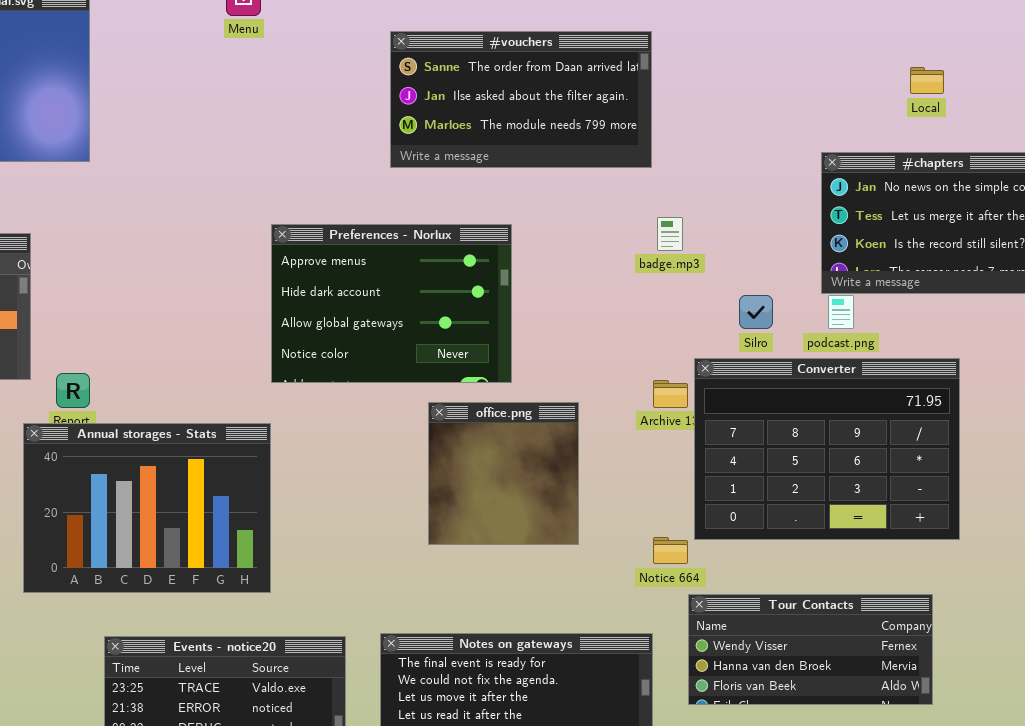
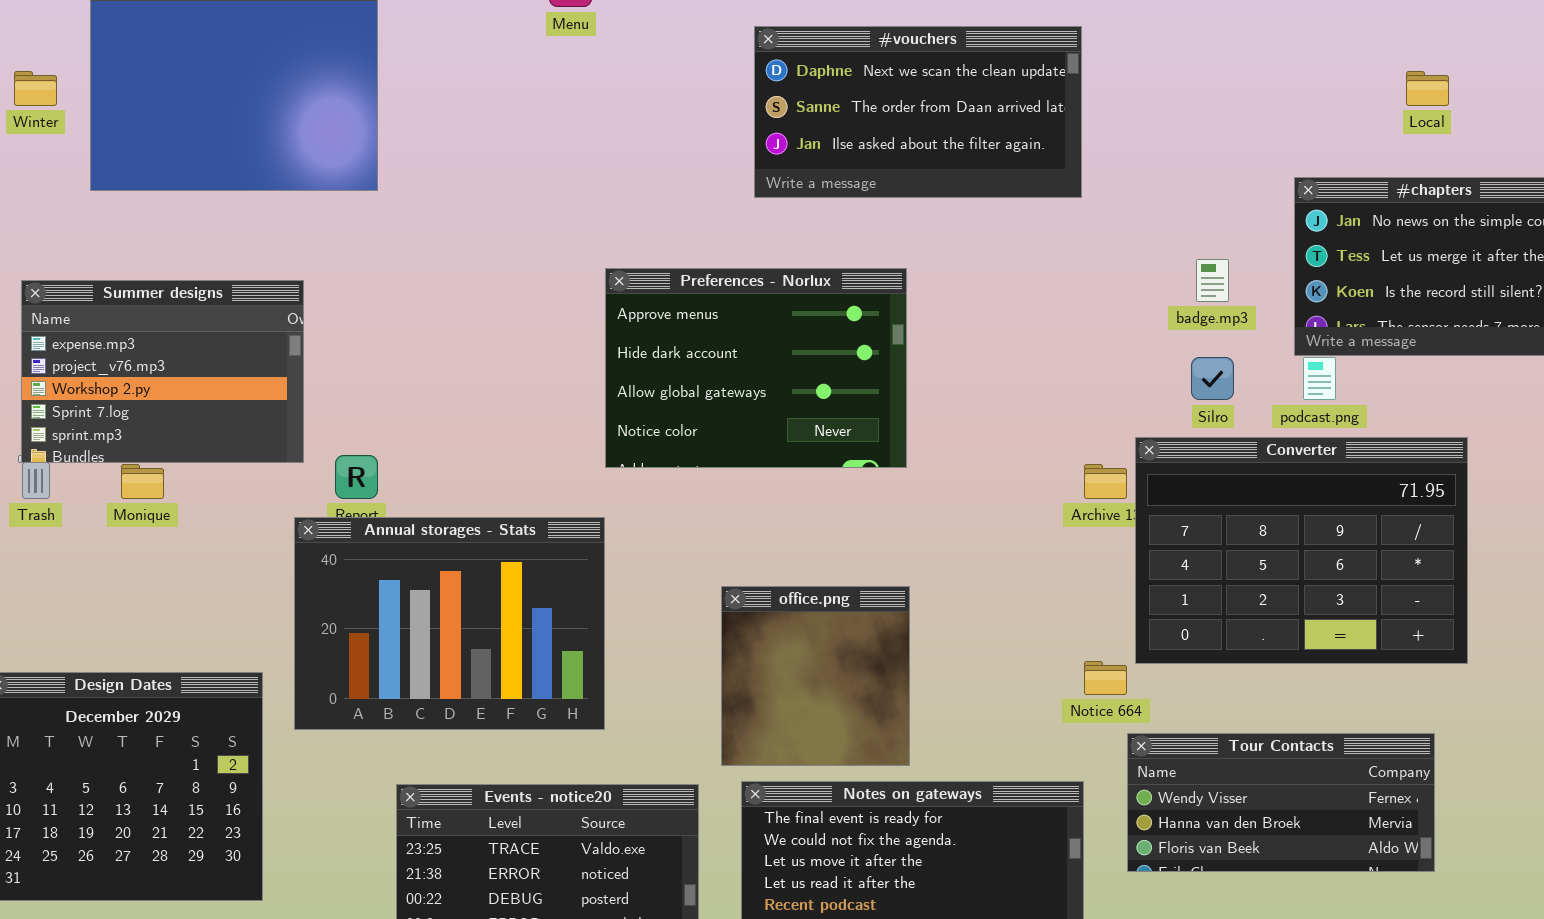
#vouchers: [390,31,652,168] -> [754,26,1082,198], scrolled up 1 row
badge.mp3: [657,217,683,251] -> [1196,259,1229,302], moved
office.png: [428,402,579,545] -> [721,586,910,766], moved

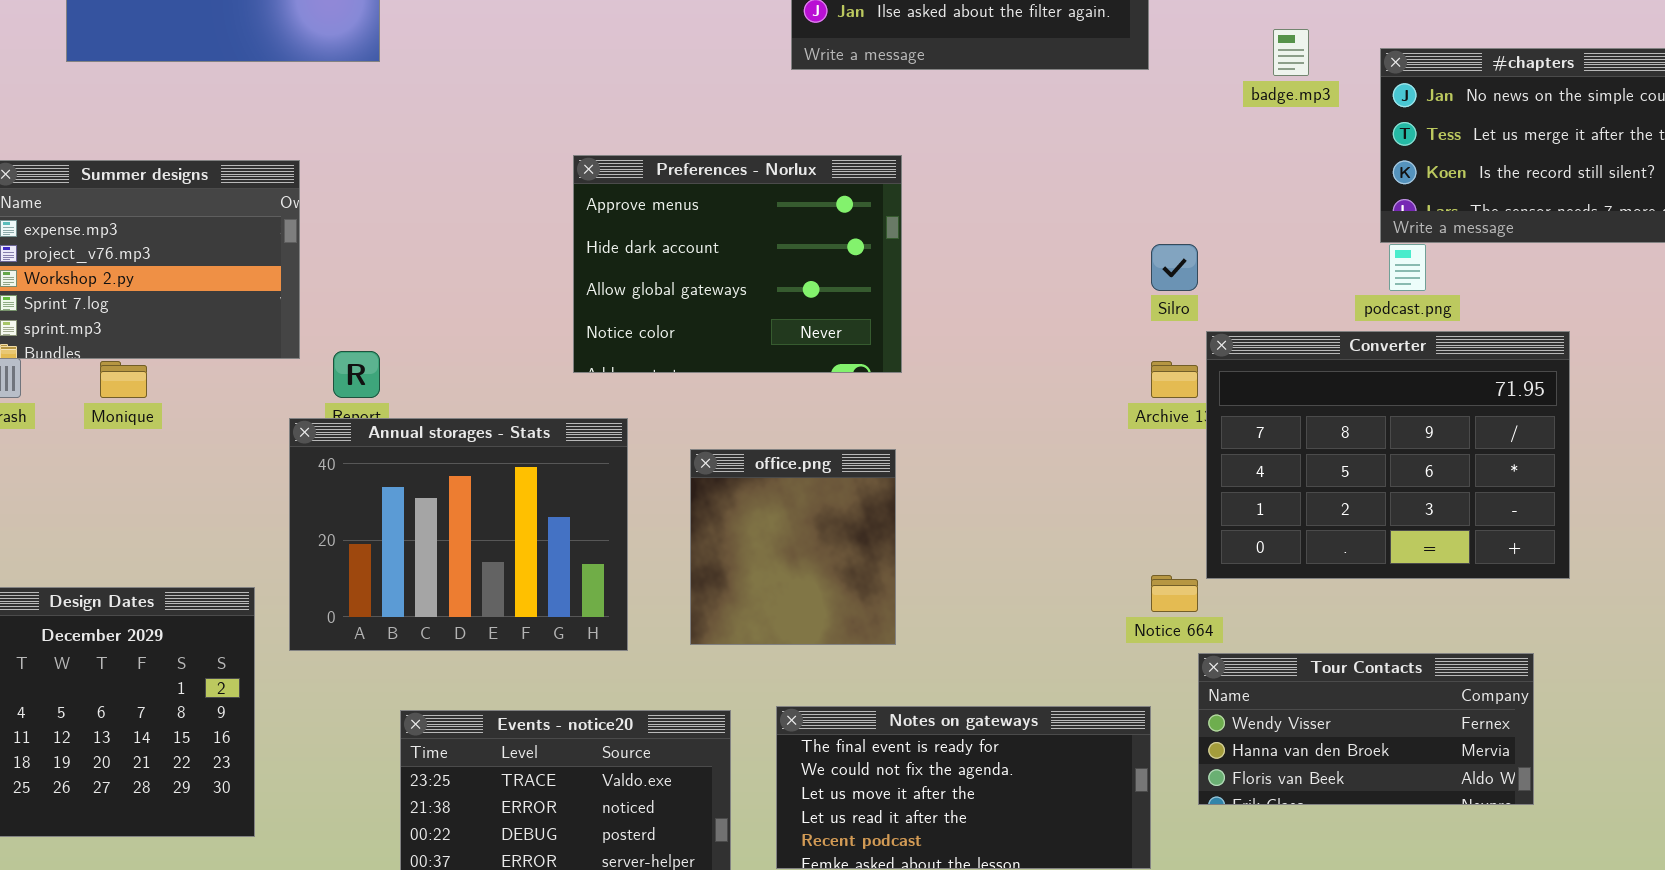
badge.mp3: [1196,259,1229,302] -> [1273,29,1309,76], moved
Preferences - Norlux: [605,268,907,468] -> [573,155,902,373], moved
Silro: [1191,357,1234,400] -> [1151,244,1198,291], moved
office.png: [721,586,910,766] -> [690,449,896,645], moved

